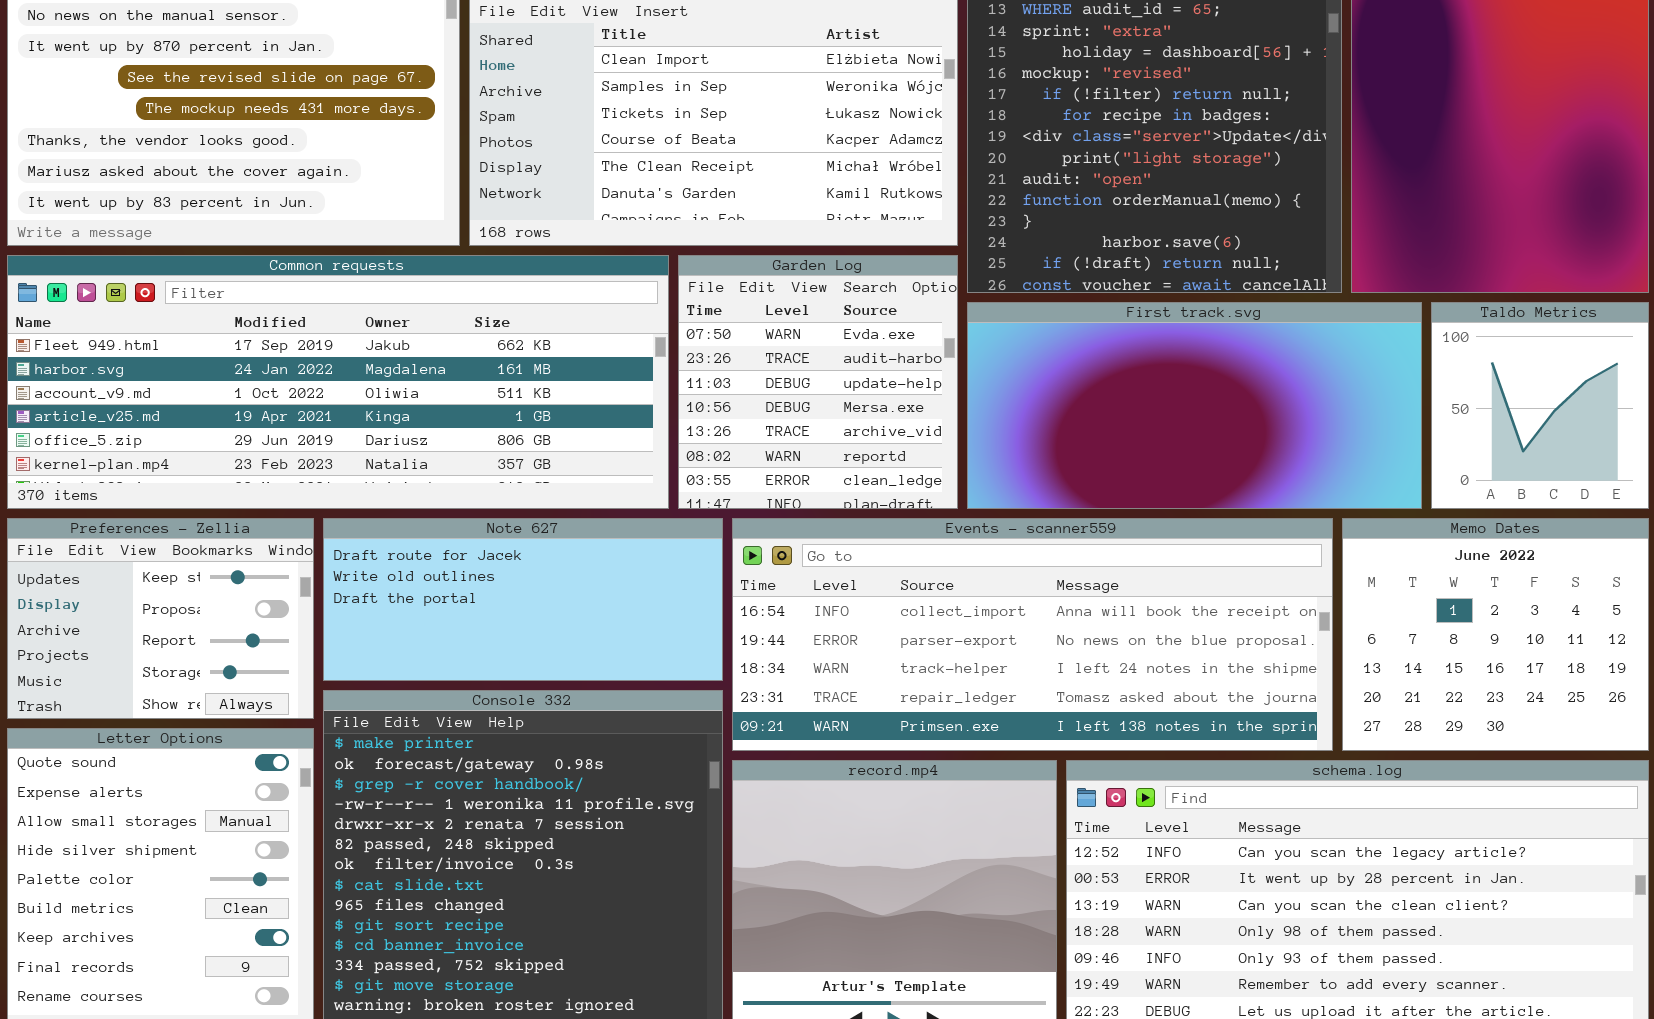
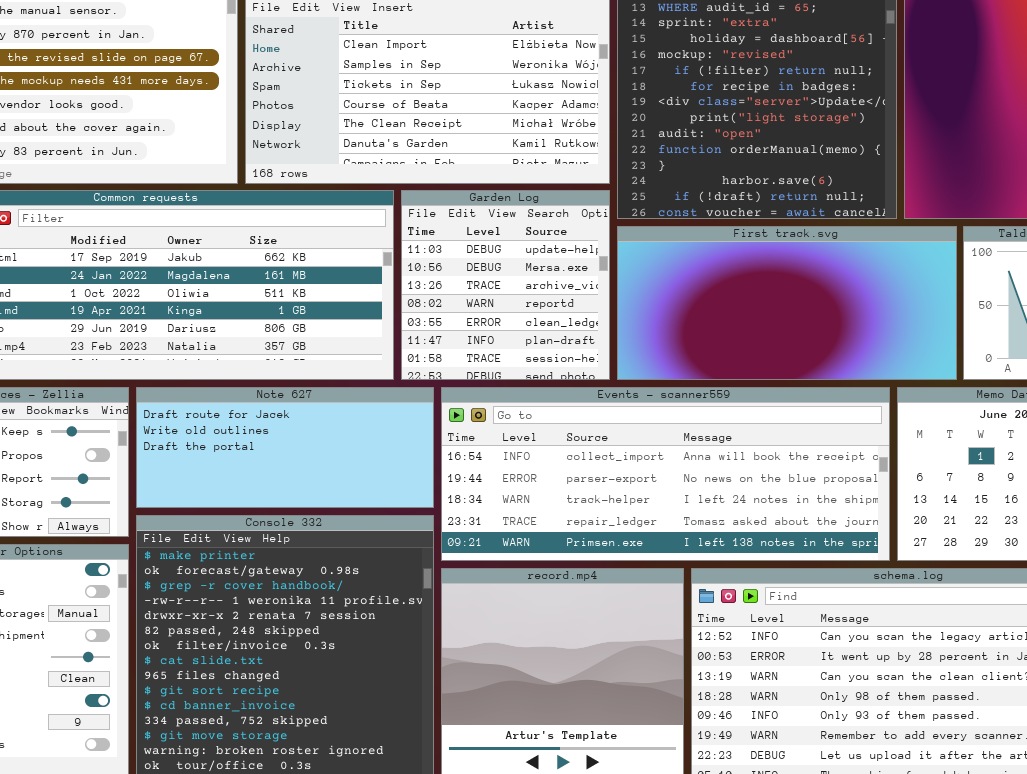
Garden Log: [678,255,958,509] -> [401,190,610,380], scrolled down 2 rows

